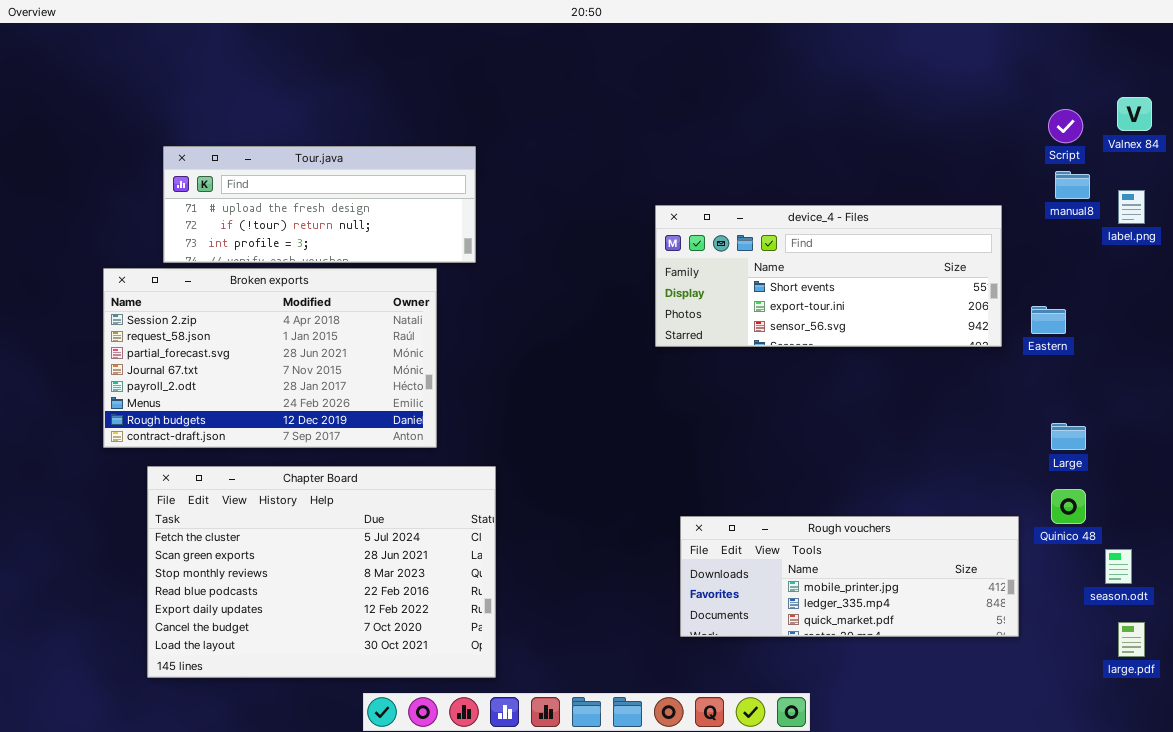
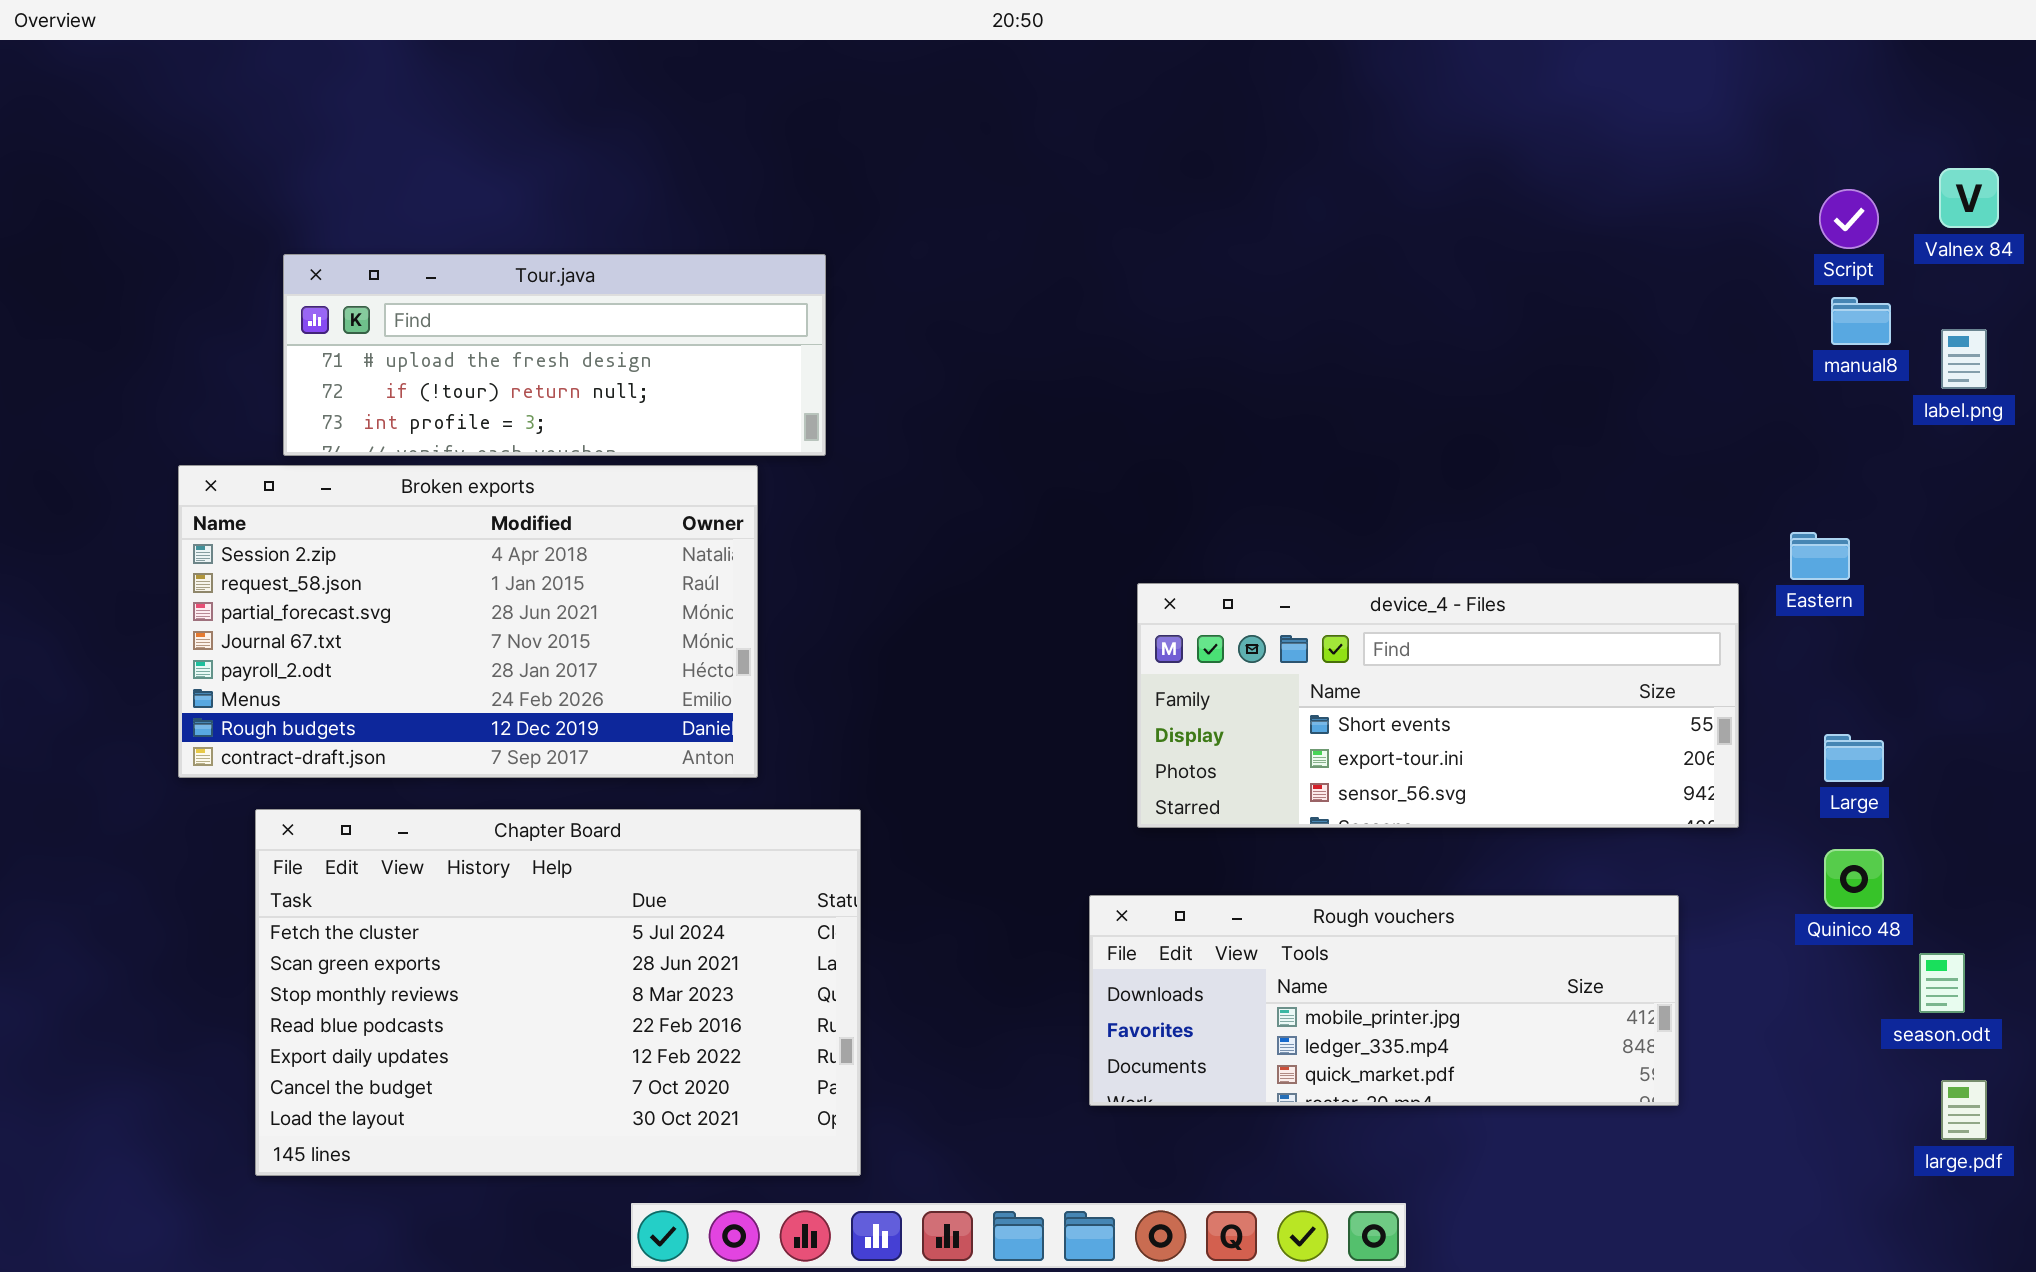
device_4 - Files: [655,205,1002,347] -> [1137,583,1739,828], moved
Rough vouchers: [680,516,1019,637] -> [1089,895,1679,1106], moved

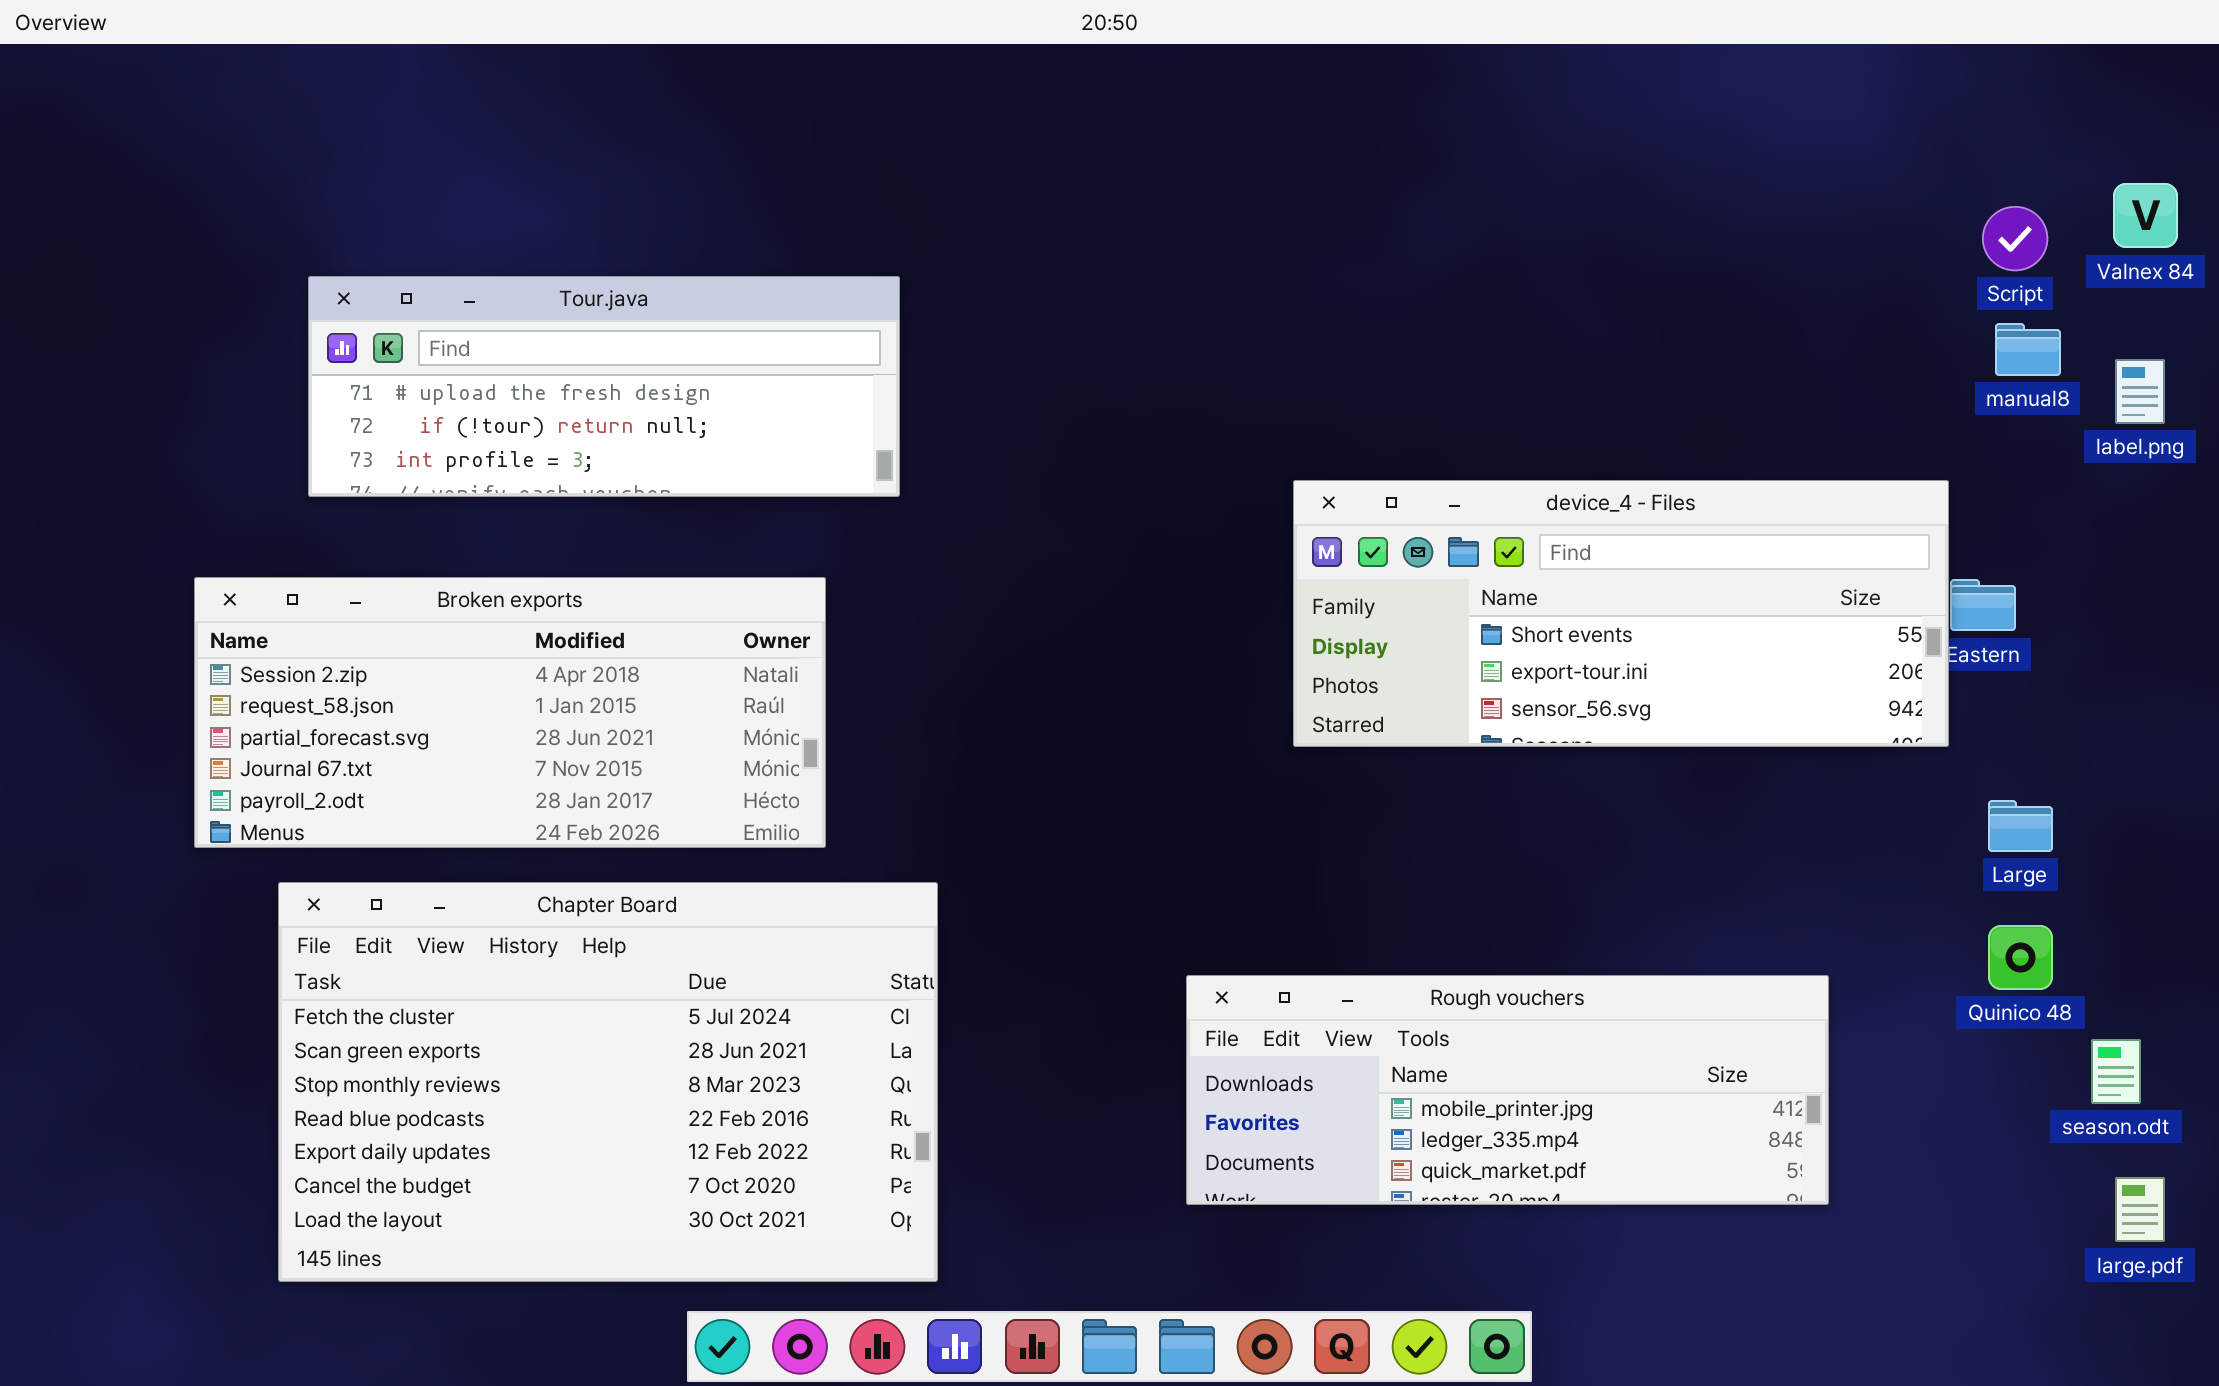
Broken exports: [178,465,758,778] -> [194,577,826,848], resized
device_4 - Files: [1137,583,1739,828] -> [1293,480,1949,747], moved

